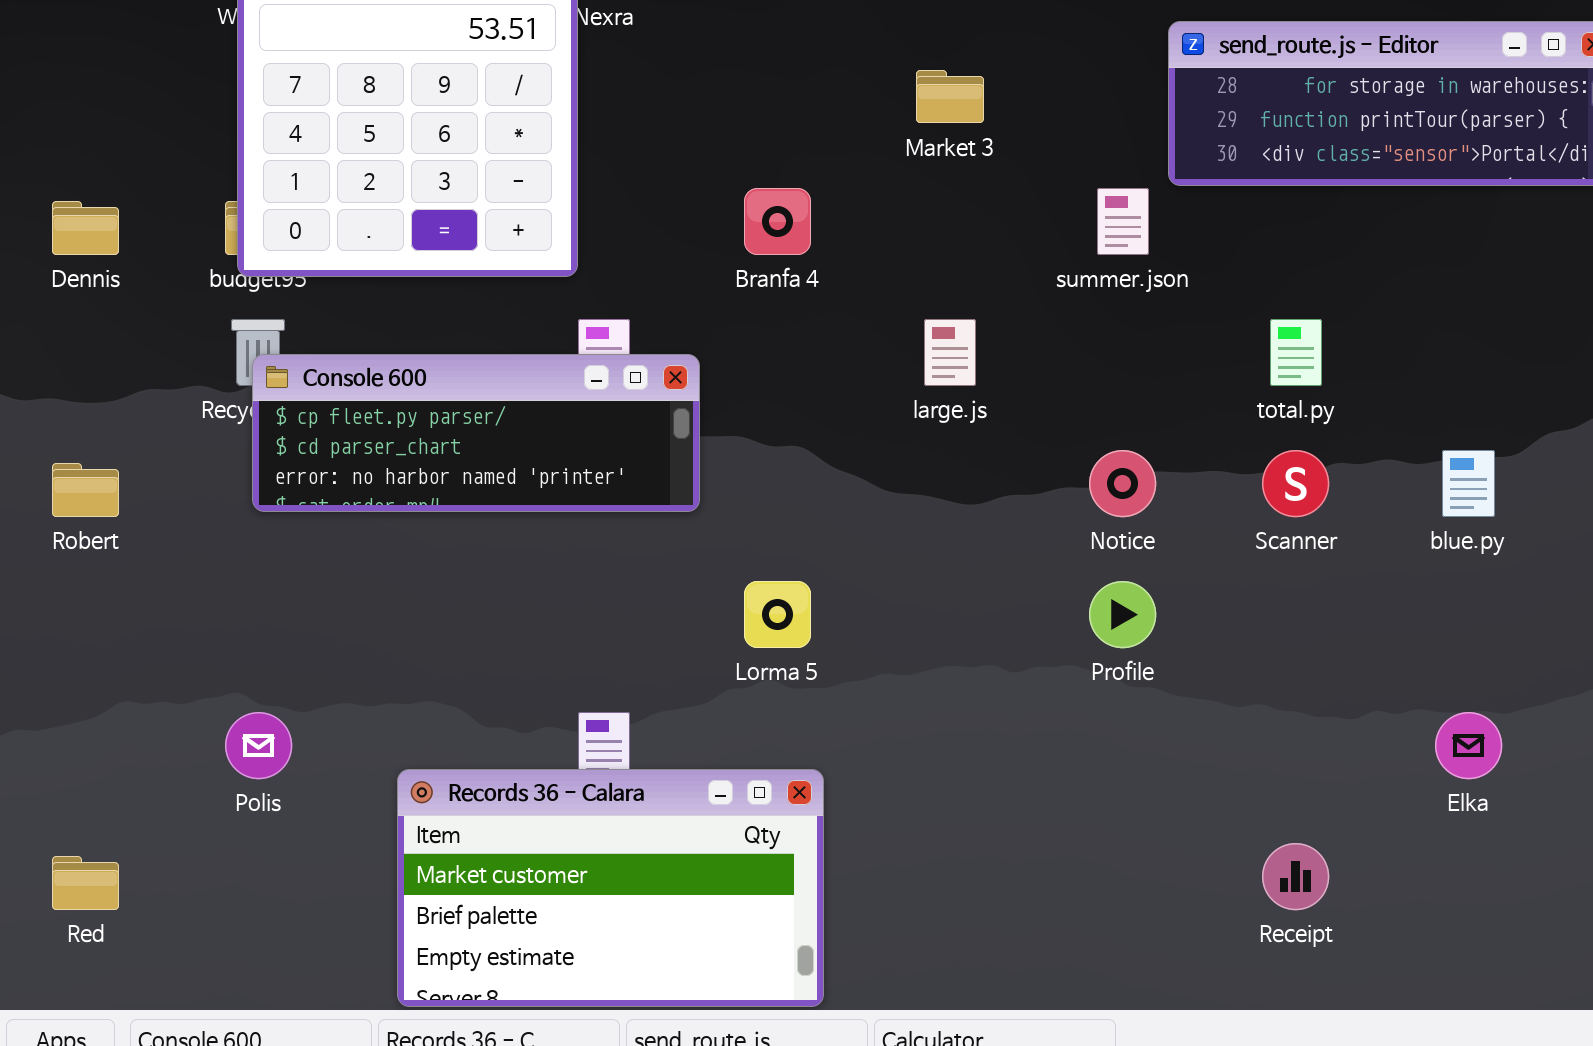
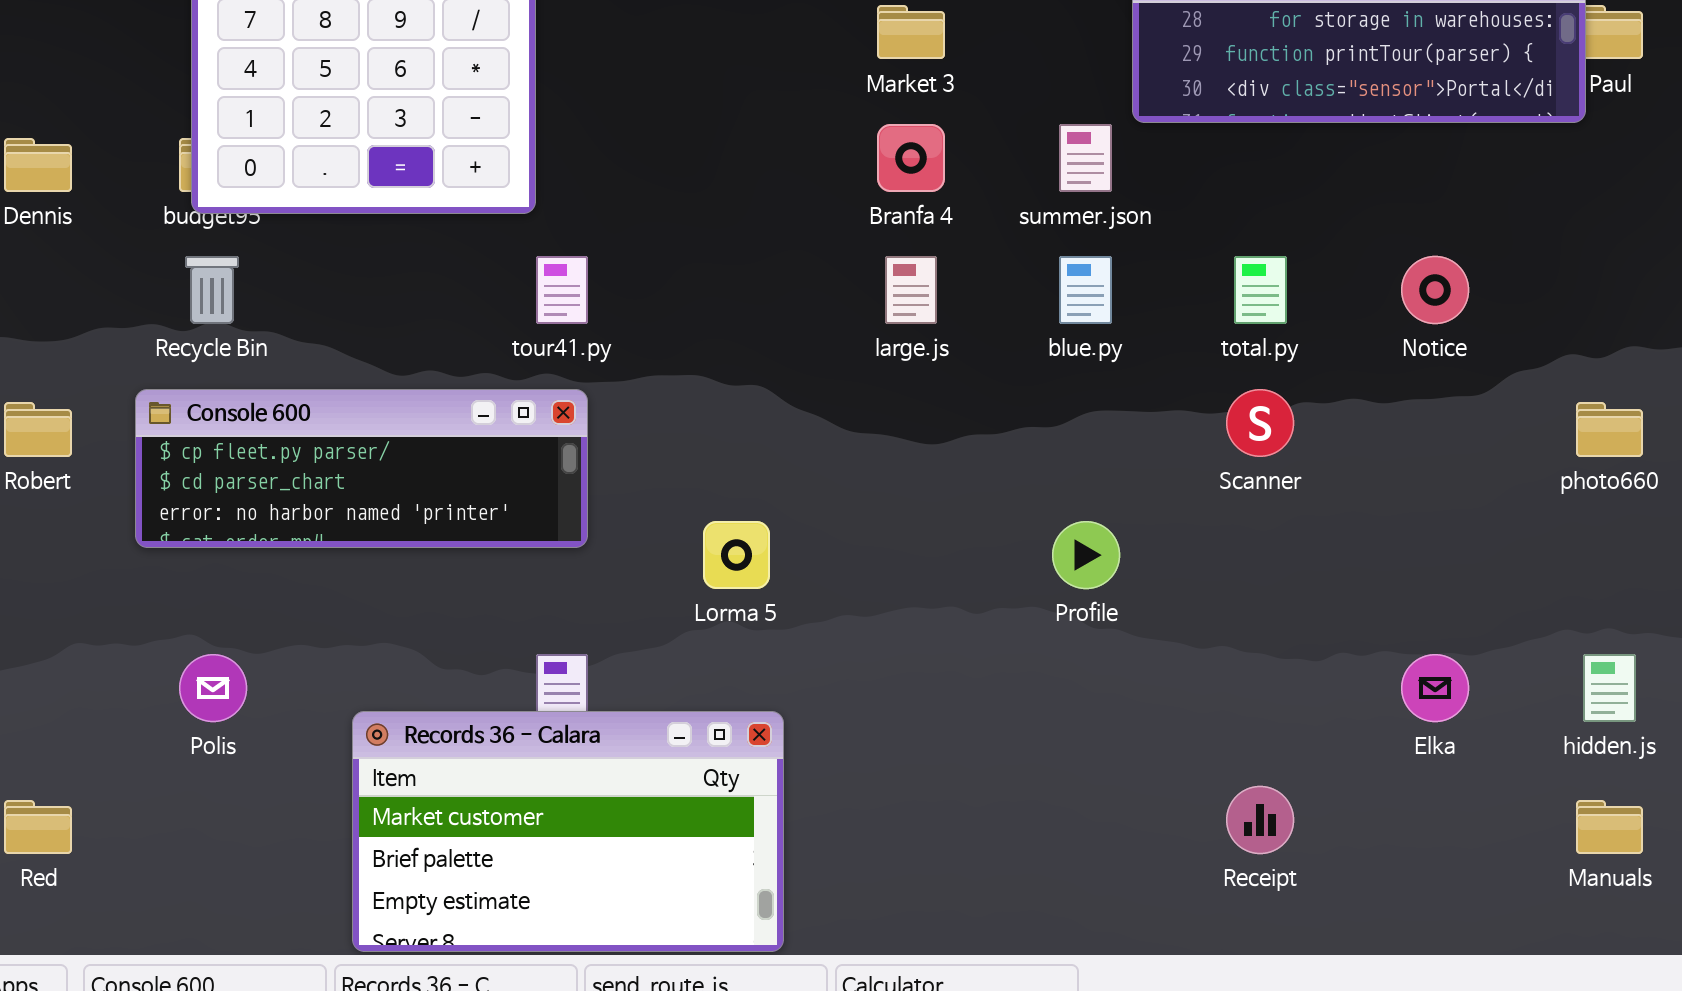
Branfa 4: [744,188,811,255] -> [877,124,945,192], moved
Console 600: [252,354,700,512] -> [135,389,588,548], moved
Notice: [1089,450,1156,517] -> [1401,256,1469,324], moved
blue.py: [1442,450,1495,517] -> [1059,256,1112,324], moved

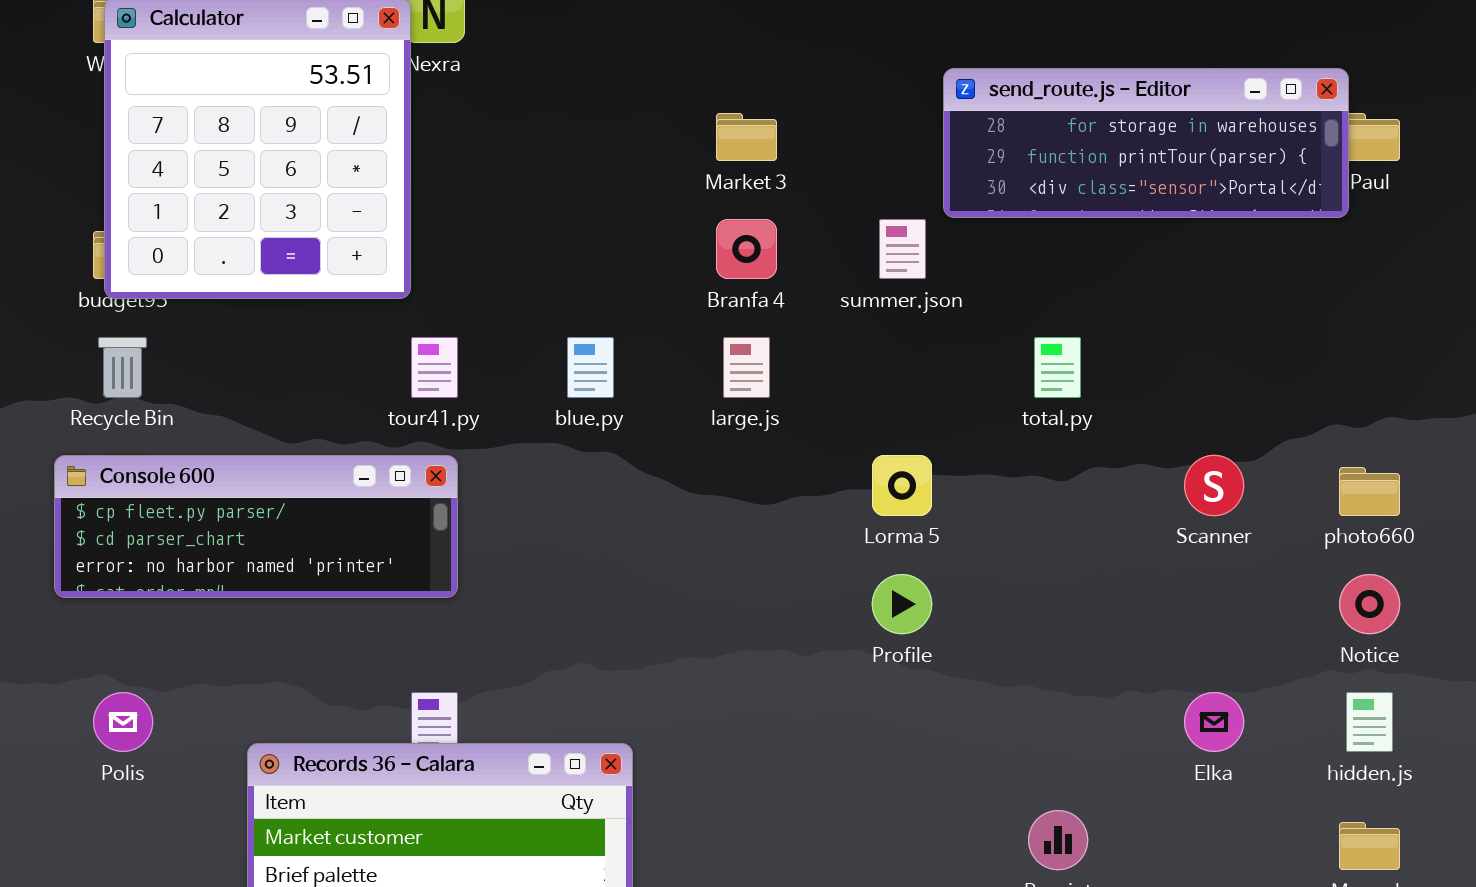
blue.py: [1059,256,1112,324] -> [567,337,614,398], moved
Notice: [1401,256,1469,324] -> [1339,574,1400,634], moved
Scanner: [1226,389,1294,457] -> [1184,455,1244,516], moved
Lorma 5: [703,521,770,589] -> [872,455,932,516], moved

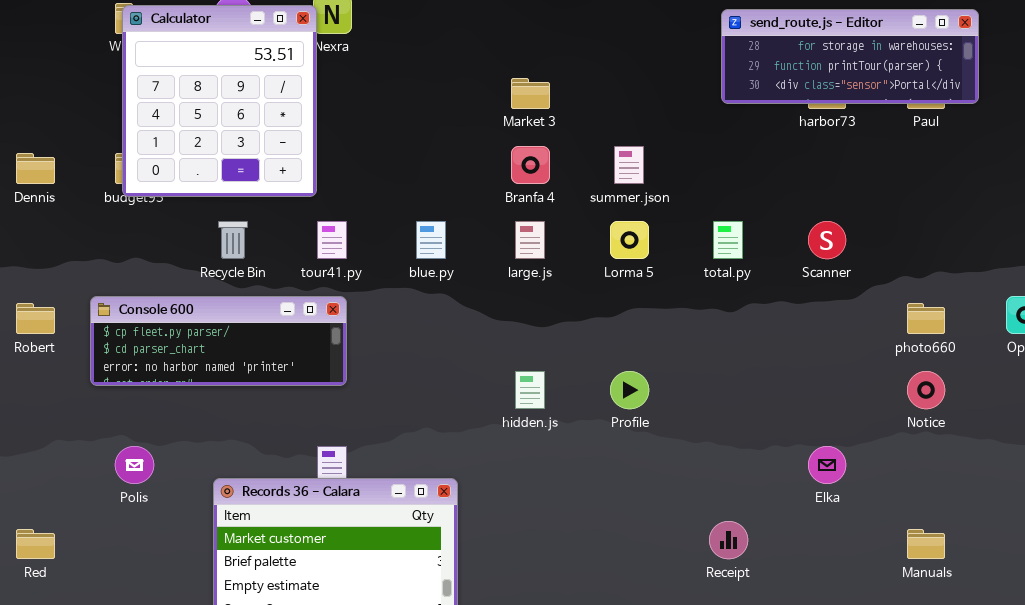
send_route.js - Editor: [943,68,1349,218] -> [721,9,979,104], moved
Recycle Bin: [98,337,147,398] -> [218,221,248,259], moved
Lorma 5: [872,455,932,516] -> [610,221,649,259], moved
Scanner: [1184,455,1244,516] -> [808,221,846,259], moved
hidden.js: [1346,692,1393,752] -> [515,371,545,409], moved

